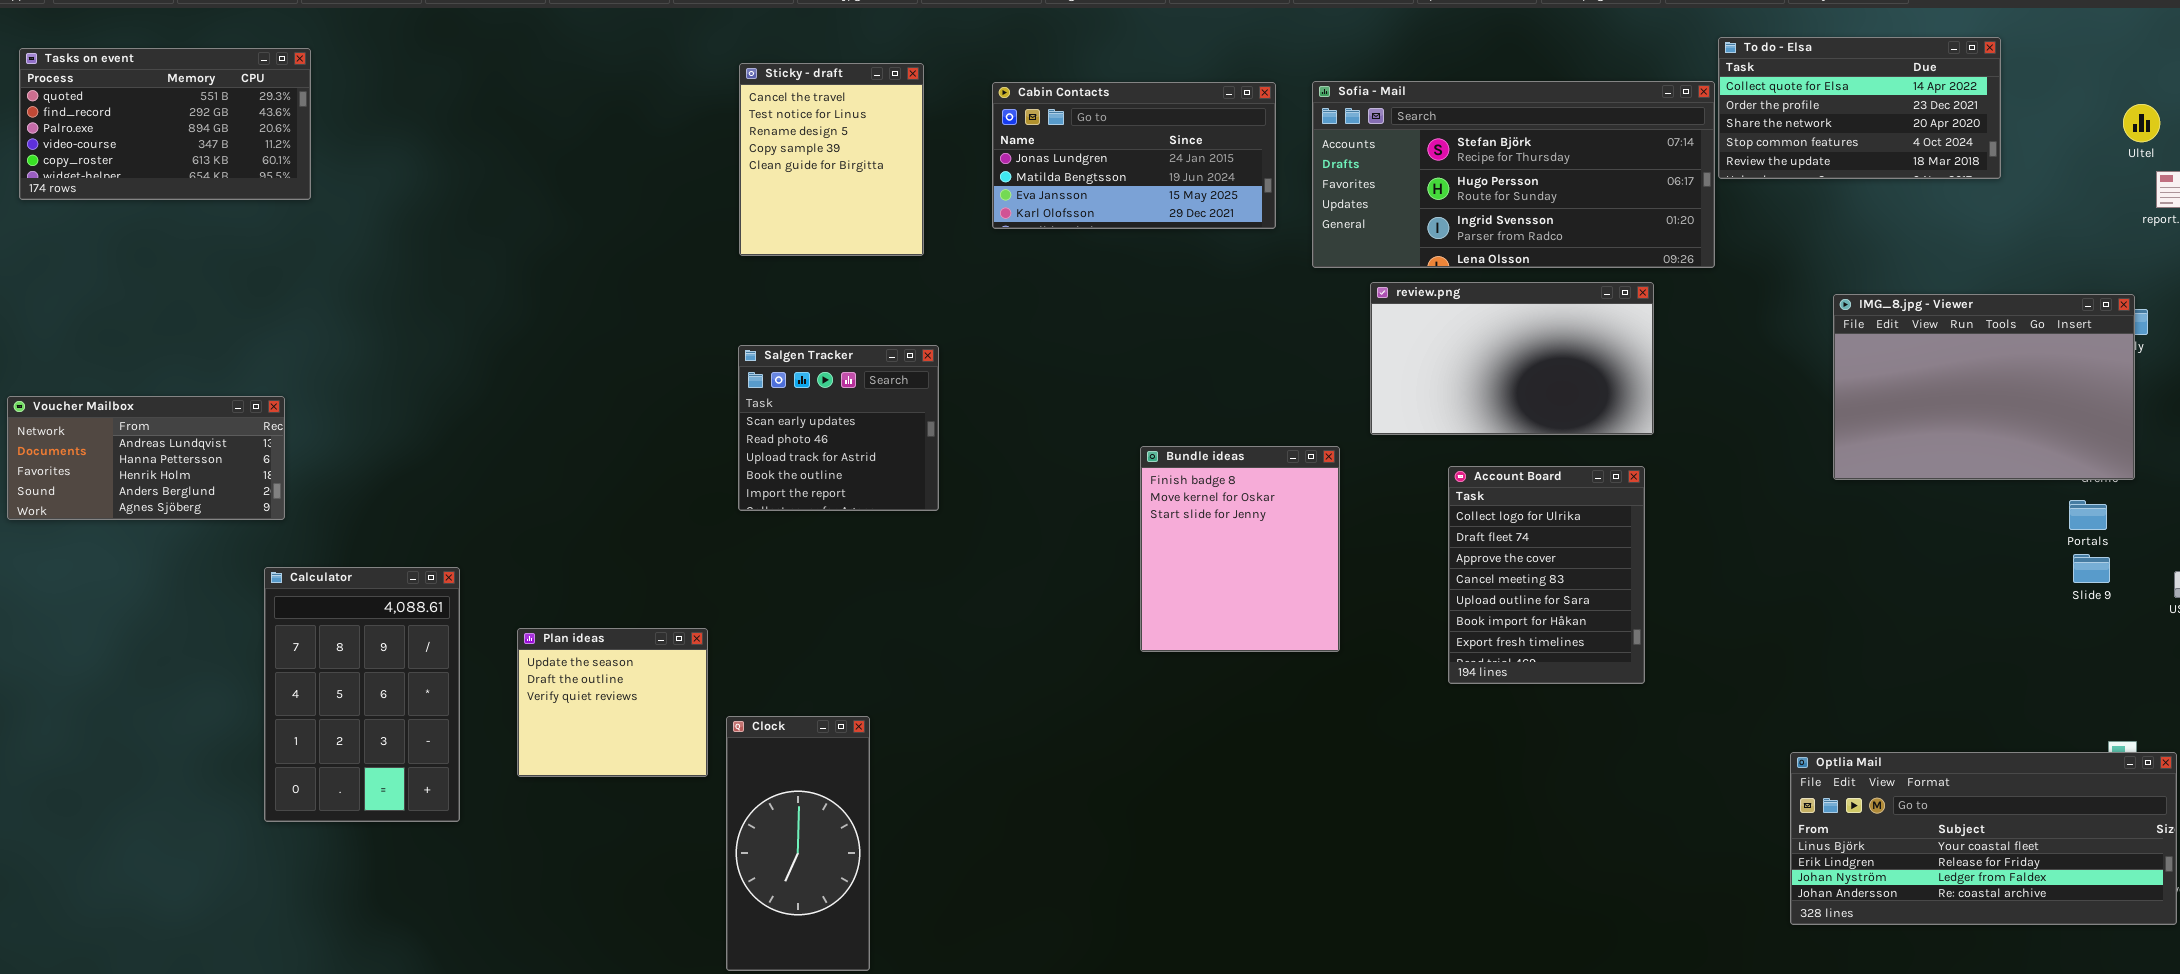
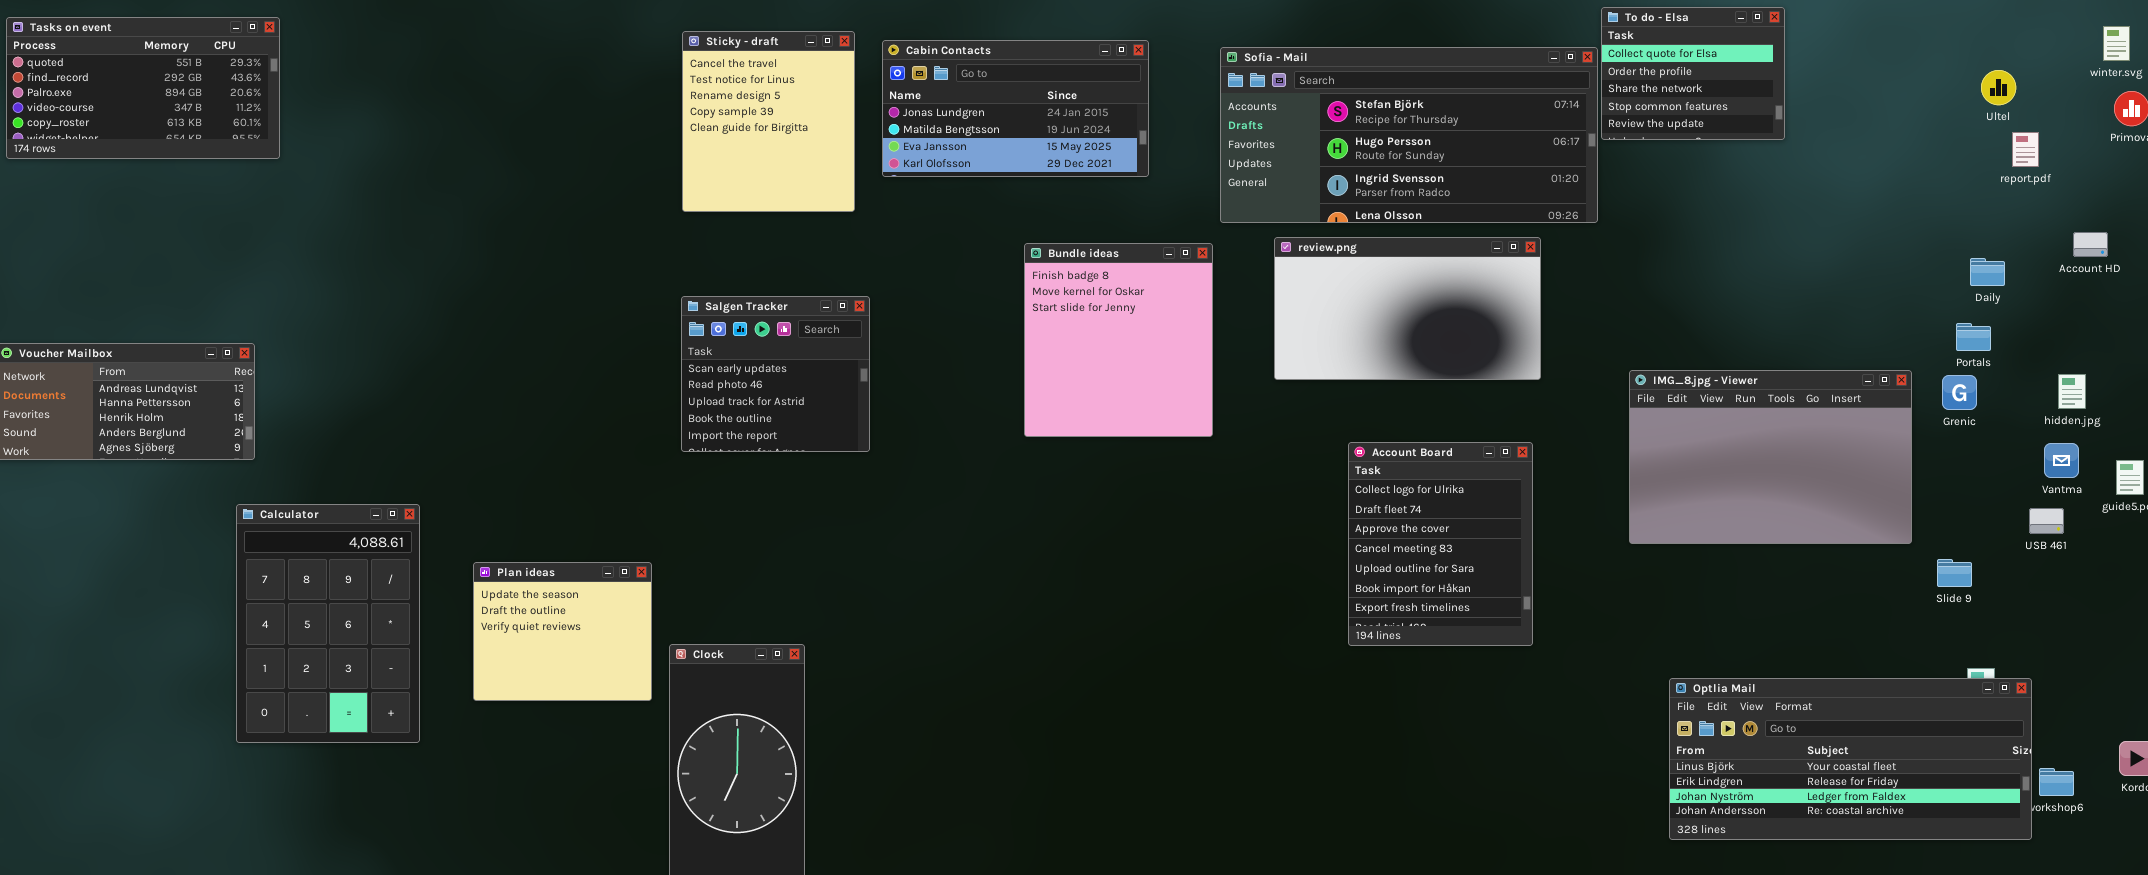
To do - Elsa: [1718,37,2001,179] -> [1601,7,1785,140], resized
Cabin Contacts: [992,82,1276,229] -> [882,40,1149,177], moved
IMG_8.jpg - Viewer: [1833,294,2135,480] -> [1629,370,1912,544], moved
Bundle ideas: [1140,446,1340,652] -> [1024,243,1213,437], moved
Account Board: [1448,466,1645,684] -> [1348,442,1533,646], moved
Portals: [2069,500,2107,530] -> [1956,323,1991,351], moved
Slide 9: [2073,554,2110,583] -> [1937,559,1972,587], moved

